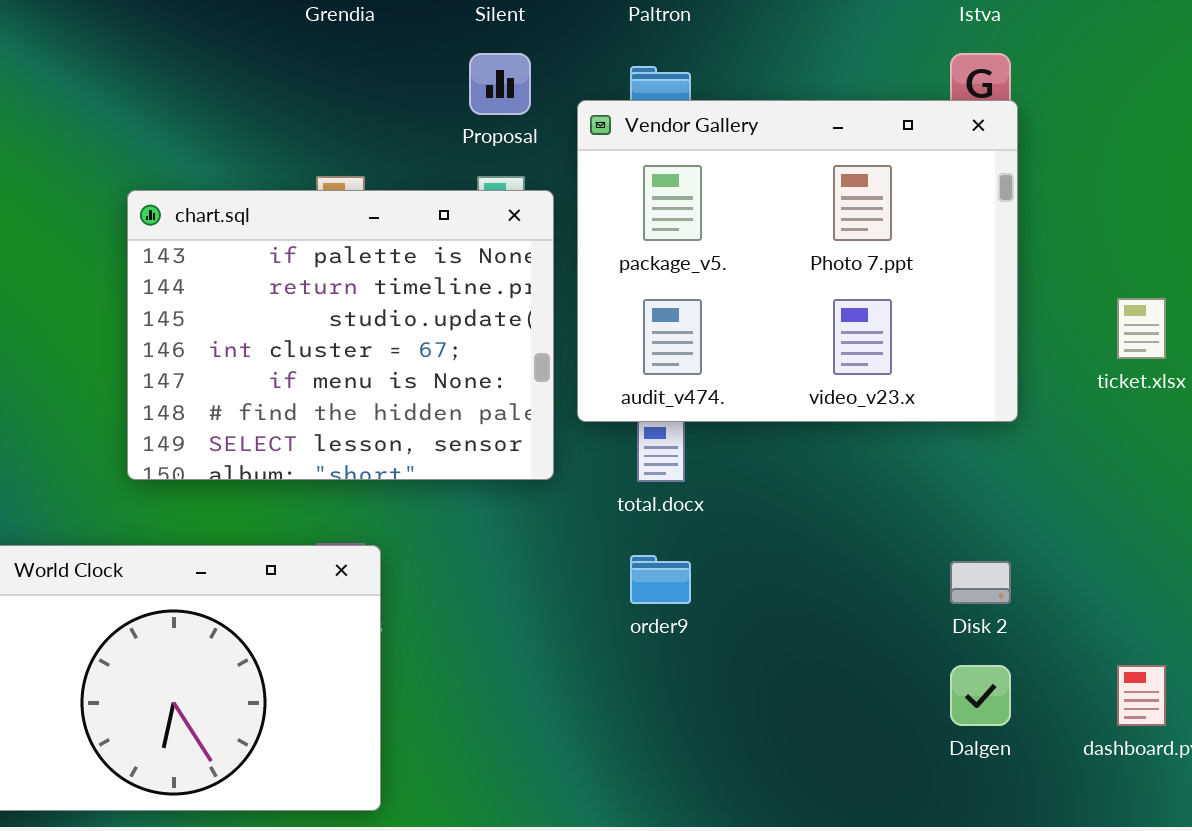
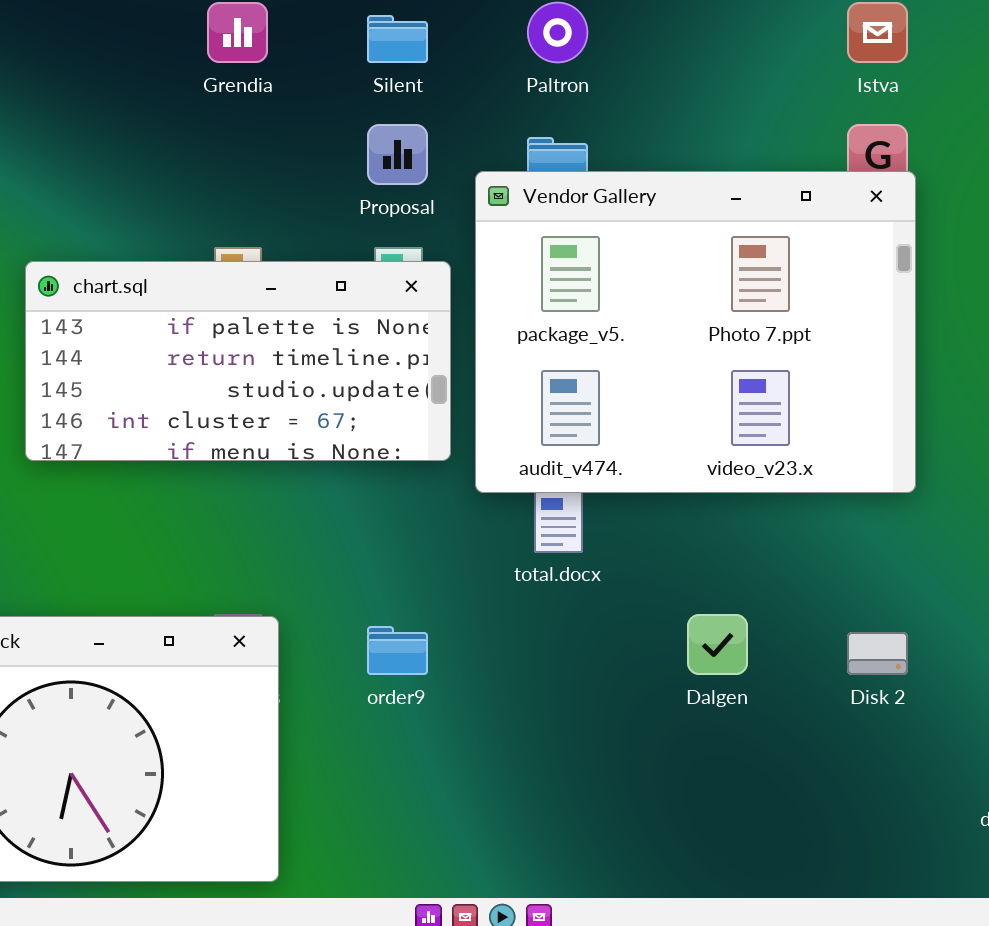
chart.sql: [127,190,554,480] -> [25,261,451,461], resized
order9: [630,555,691,604] -> [367,626,428,675], moved
Dalgen: [950,665,1011,726] -> [687,614,748,675], moved

